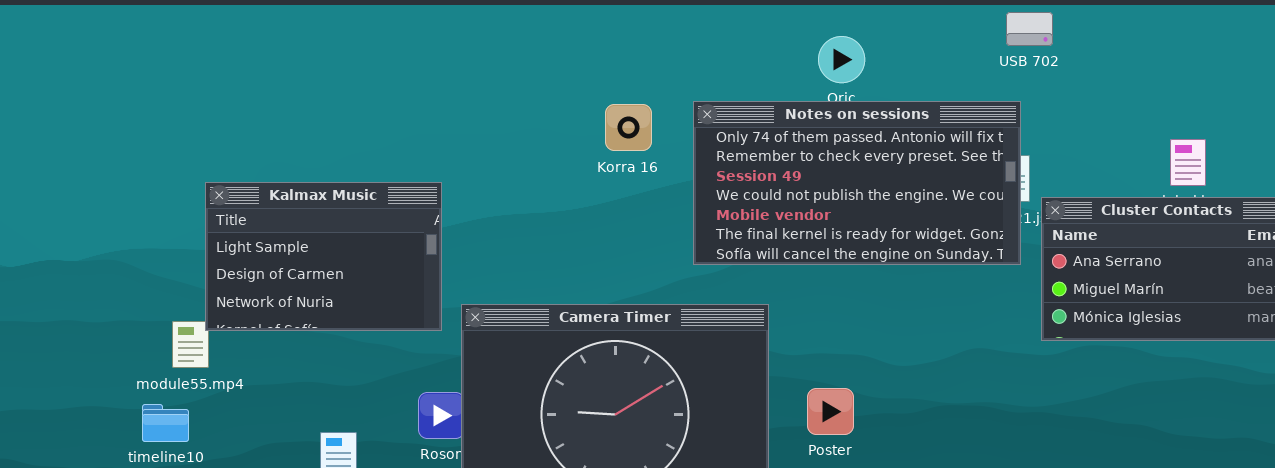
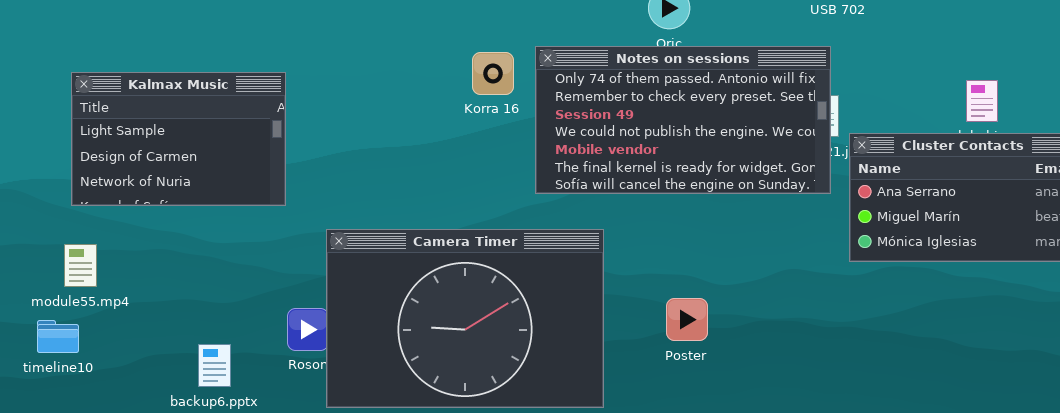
Korra 16: [605,104,652,151] -> [472,52,514,95], moved
Kalmax Music: [205,182,442,331] -> [71,72,286,206], moved
Poster: [807,388,854,435] -> [666,298,708,341], moved

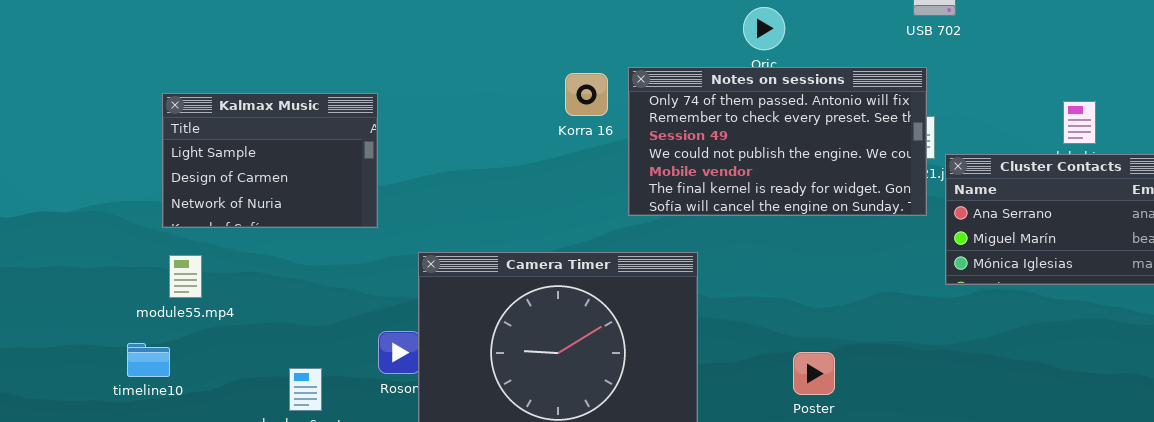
module55.mp4: [64,244,97,287] -> [169,255,202,298], moved
Poster: [666,298,708,341] -> [793,352,835,395], moved

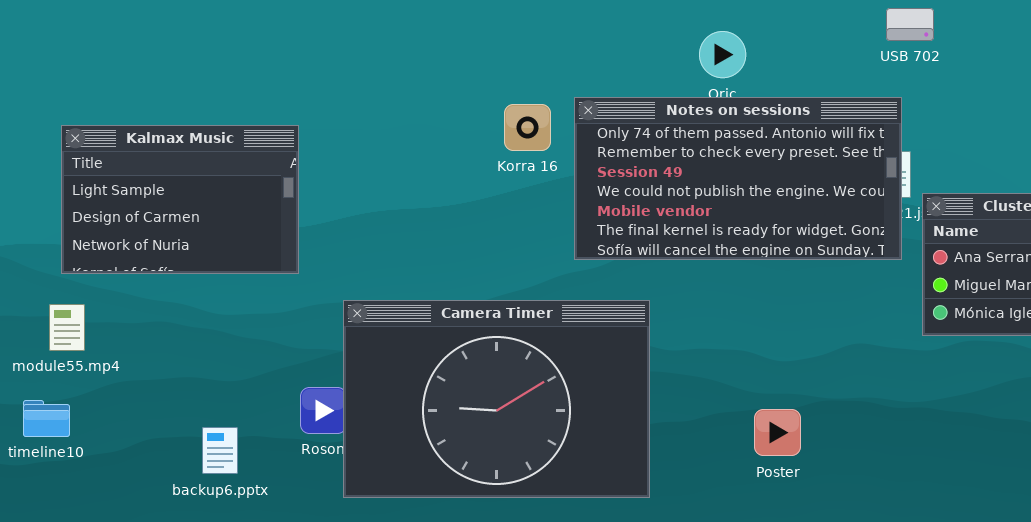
module55.mp4: [169,255,202,298] -> [49,304,85,351], moved

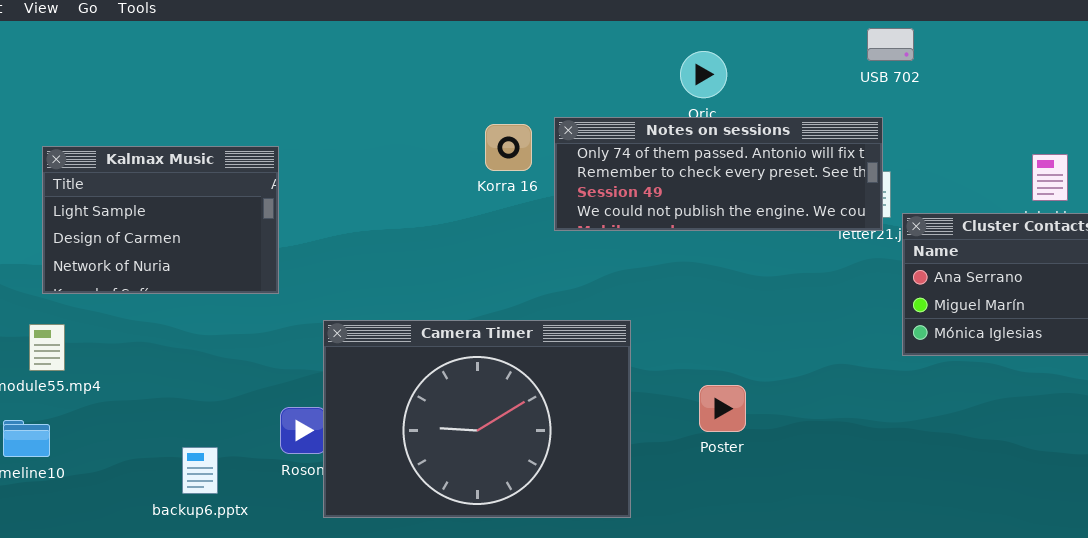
Notes on sessions: [574,97,902,260] -> [554,117,883,231], resized
Poster: [754,409,801,456] -> [699,385,746,432], moved

